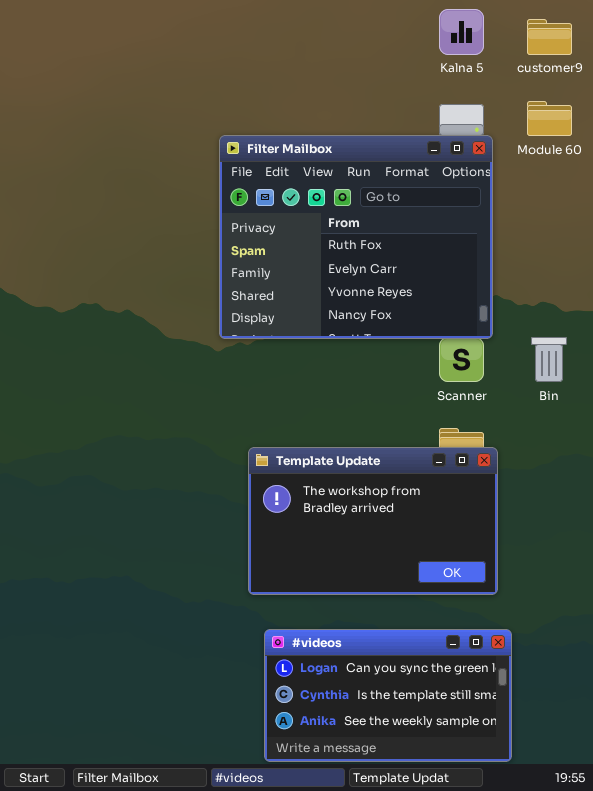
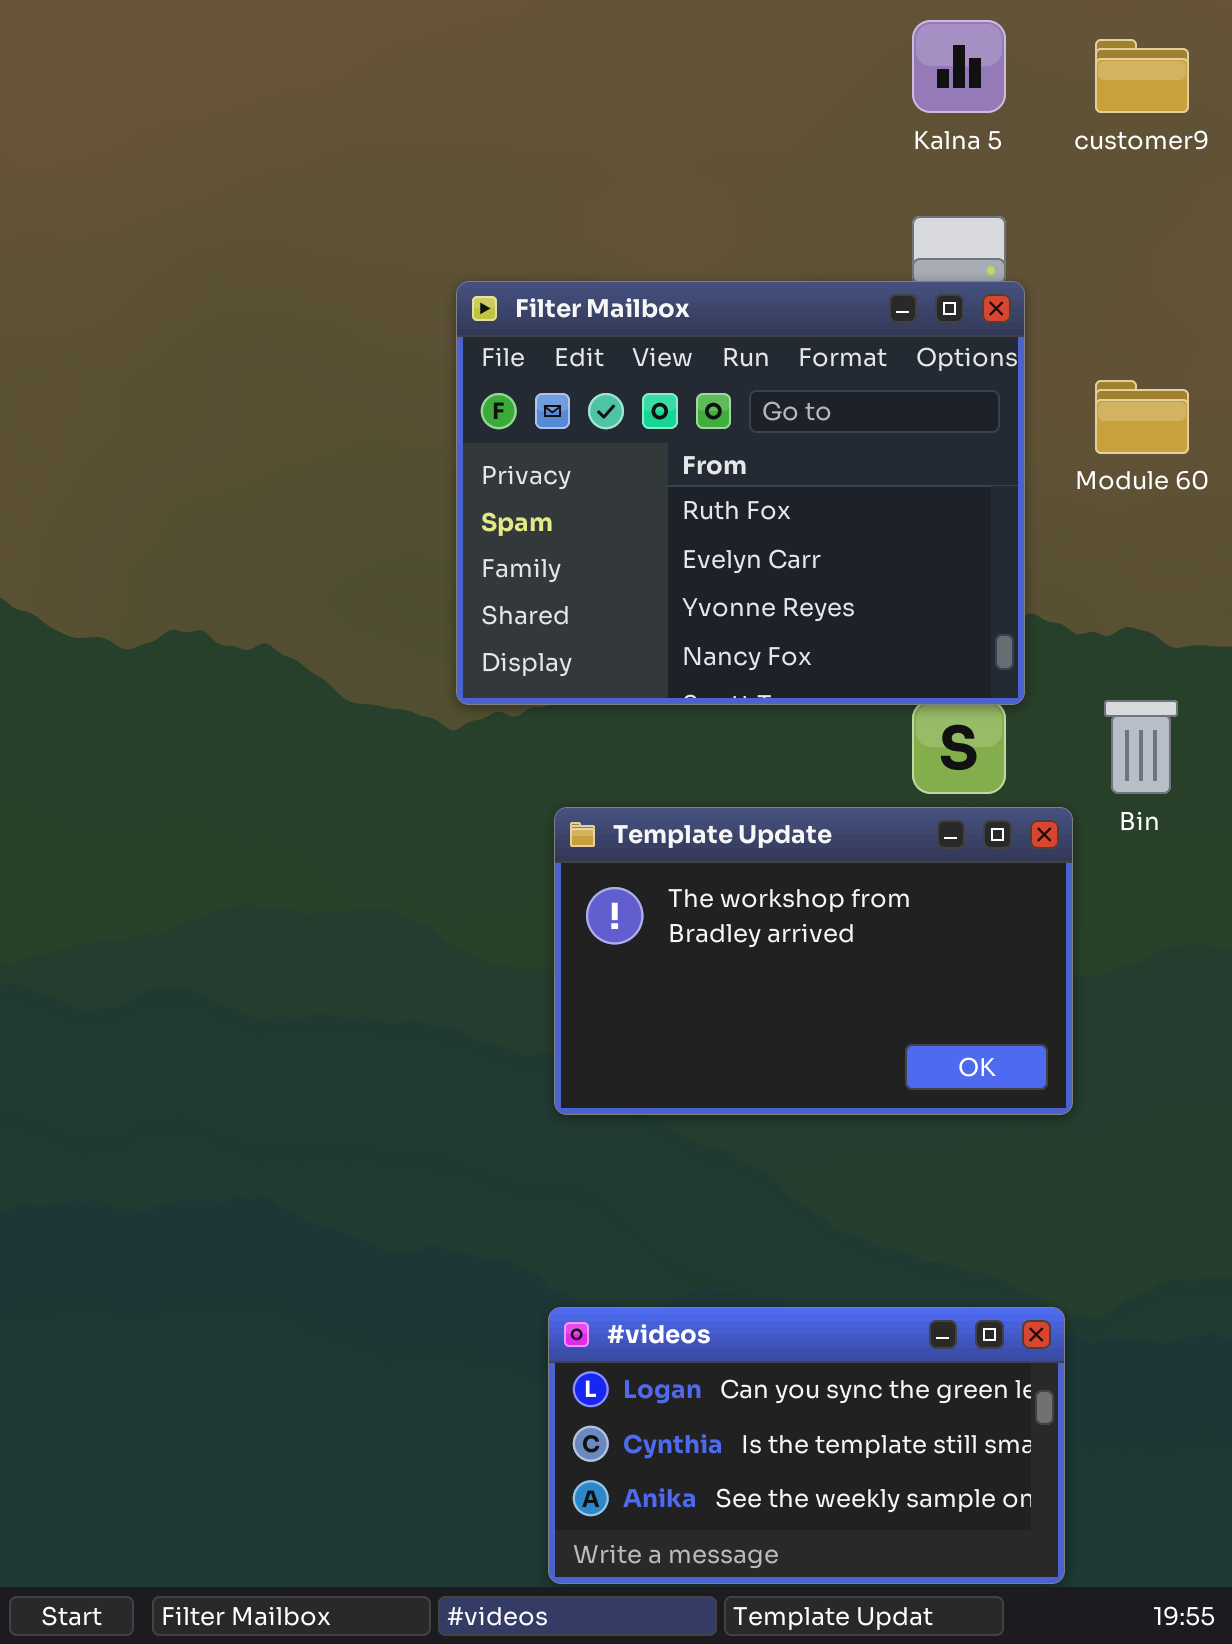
Module 60: [527,101,572,136] -> [1095,380,1189,454], moved
Template Update: [248,447,498,595] -> [554,807,1073,1115], moved

